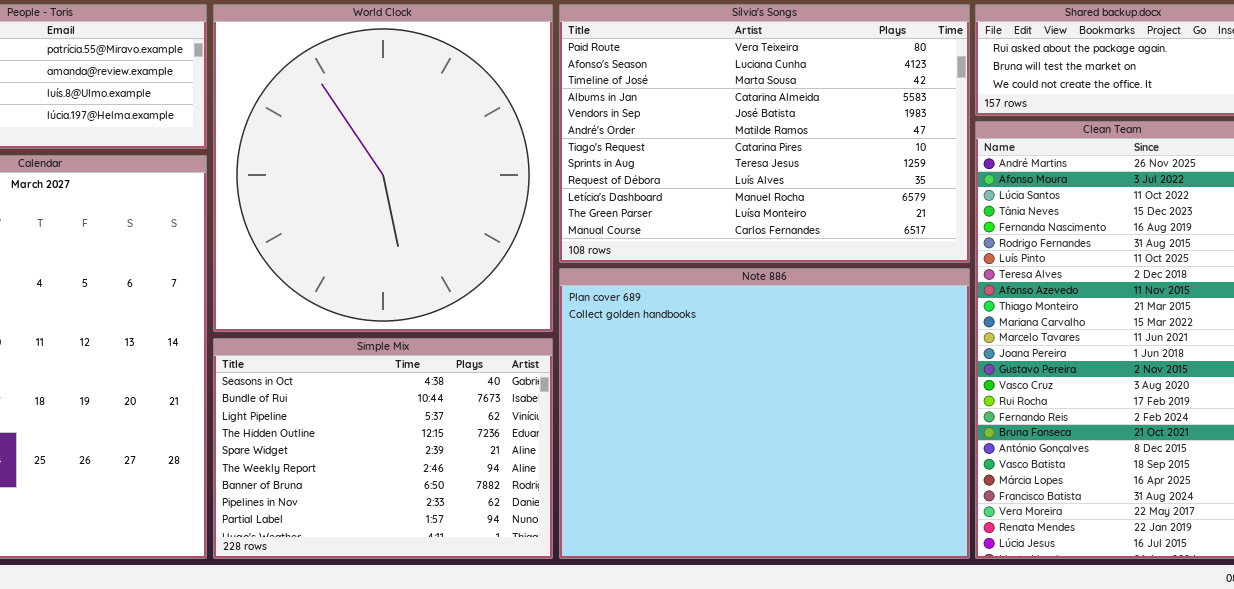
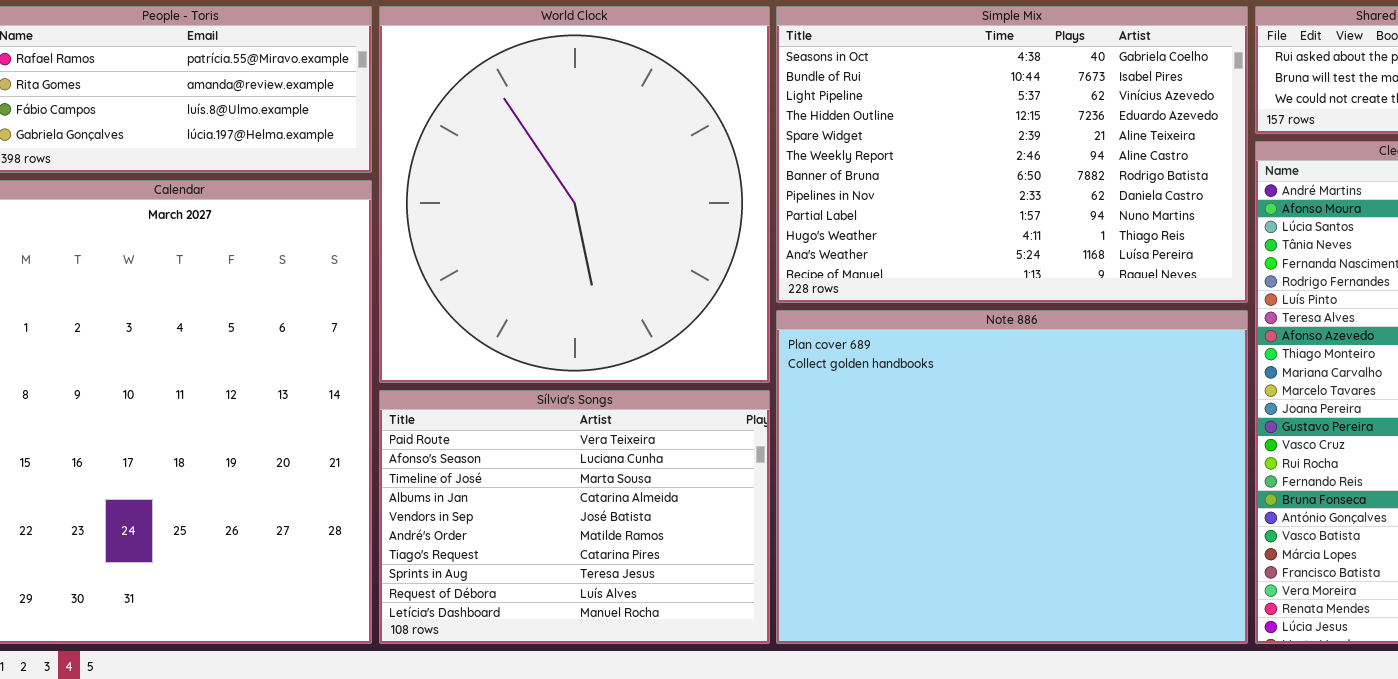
Sílvia's Songs: [559,4,970,263] -> [379,390,770,644], moved, resized
Simple Mix: [213,338,553,559] -> [776,6,1248,303], moved, resized

